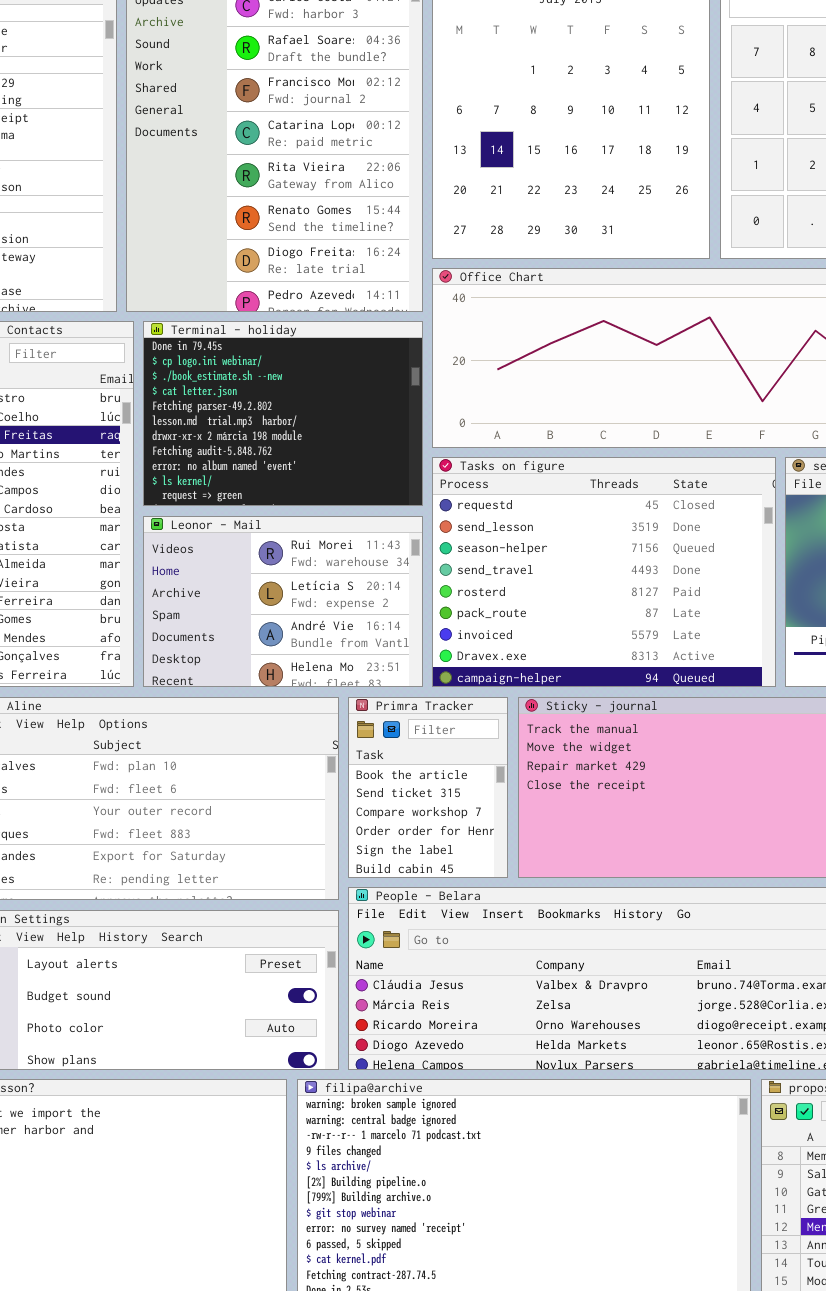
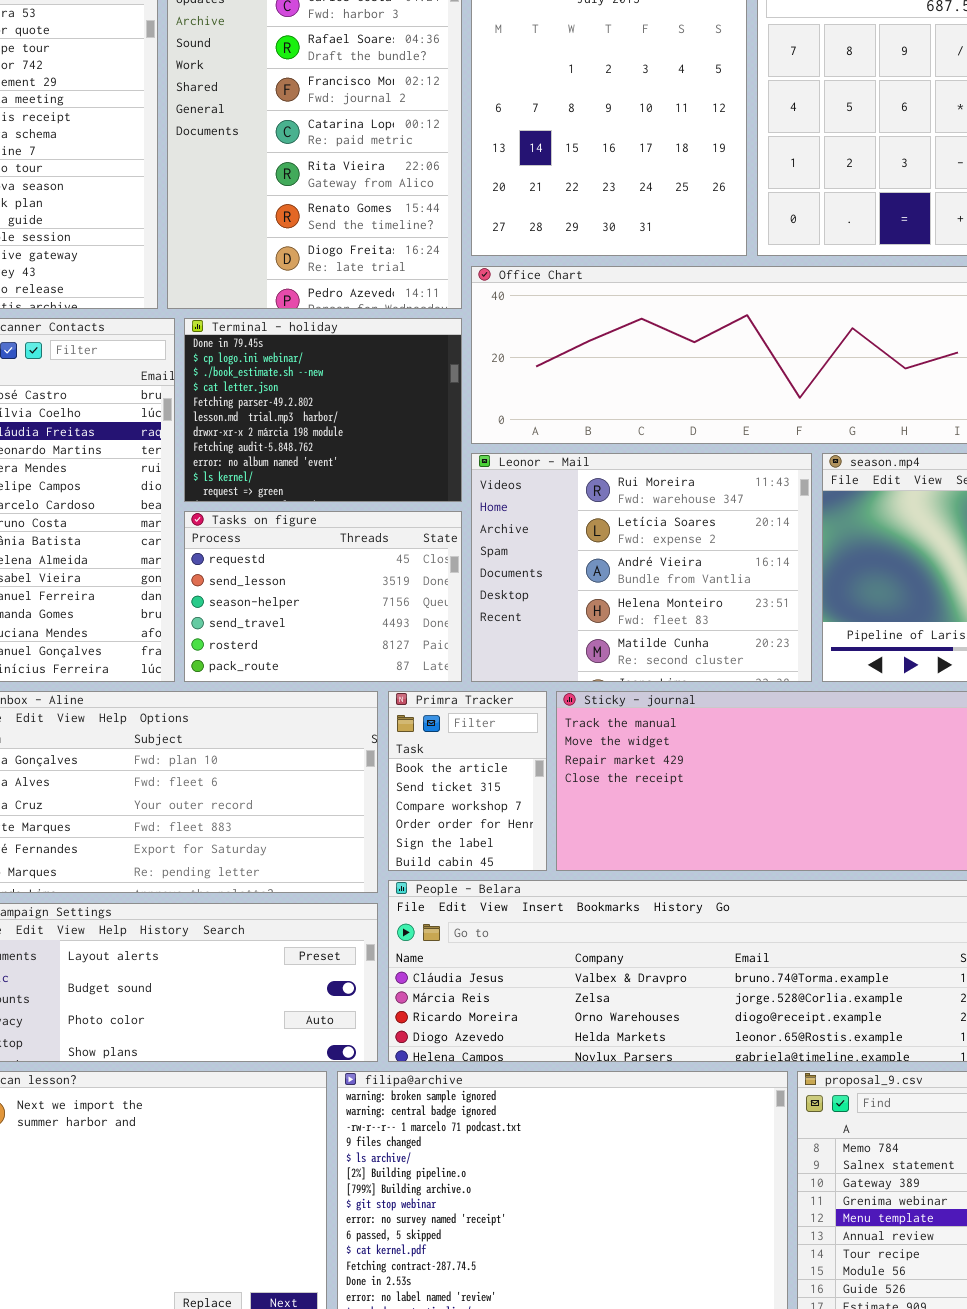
Tasks on figure: [432,457,776,687] -> [184,511,462,682], moved, resized
Leonor - Mail: [143,516,423,687] -> [471,453,812,682], moved, resized

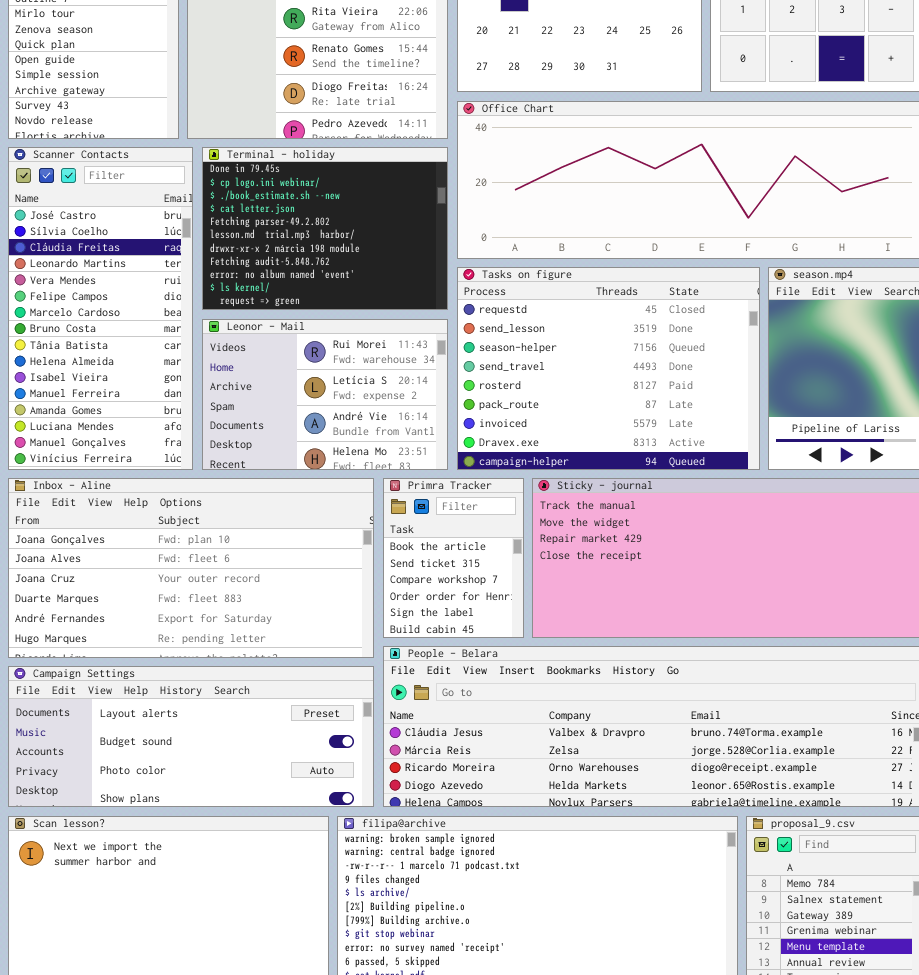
Leonor - Mail: [471,453,812,682] -> [202,319,448,470], moved, resized
Tasks on figure: [184,511,462,682] -> [457,267,760,470], moved, resized

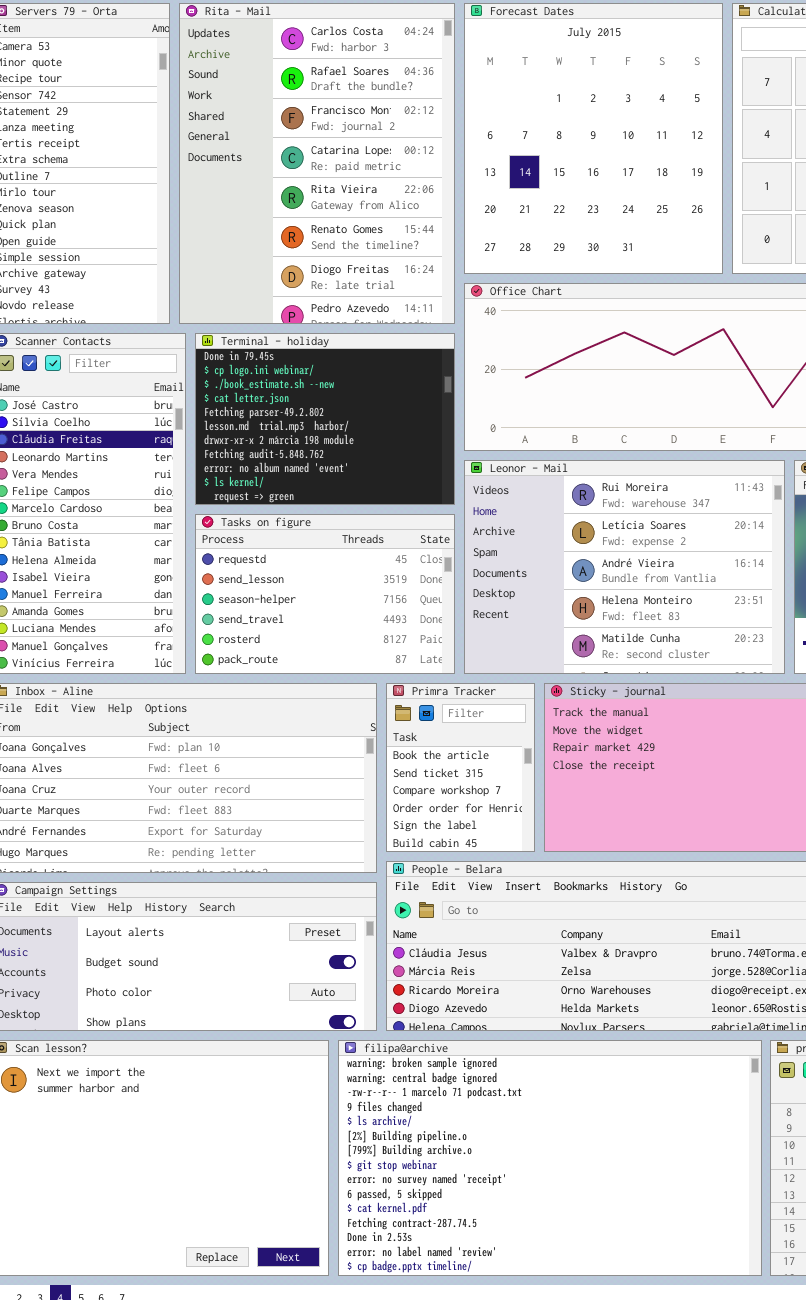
Tasks on figure: [457,267,760,470] -> [195,514,455,674], moved, resized
Leonor - Mail: [202,319,448,470] -> [464,460,785,674], moved, resized

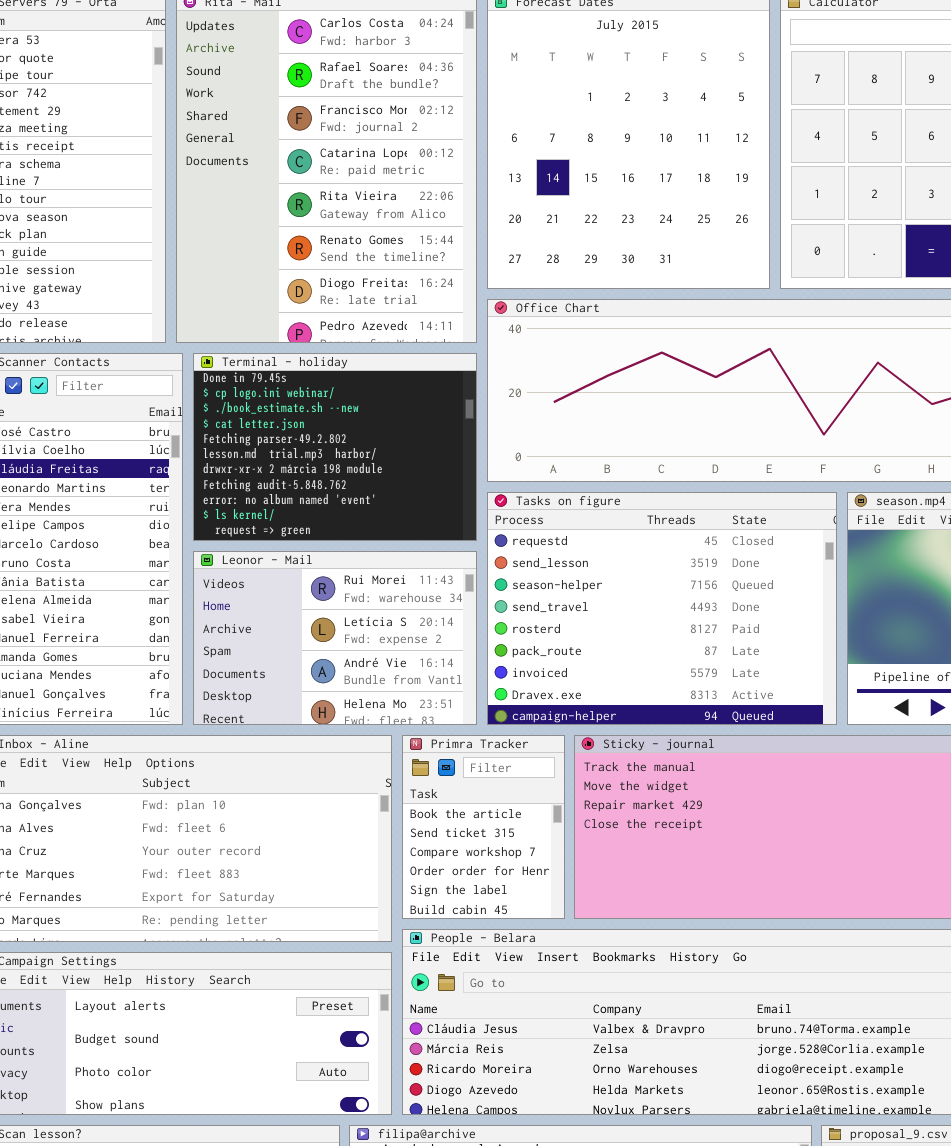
Leonor - Mail: [464,460,785,674] -> [193,551,477,725], moved, resized
Tasks on figure: [195,514,455,674] -> [487,492,837,725], moved, resized

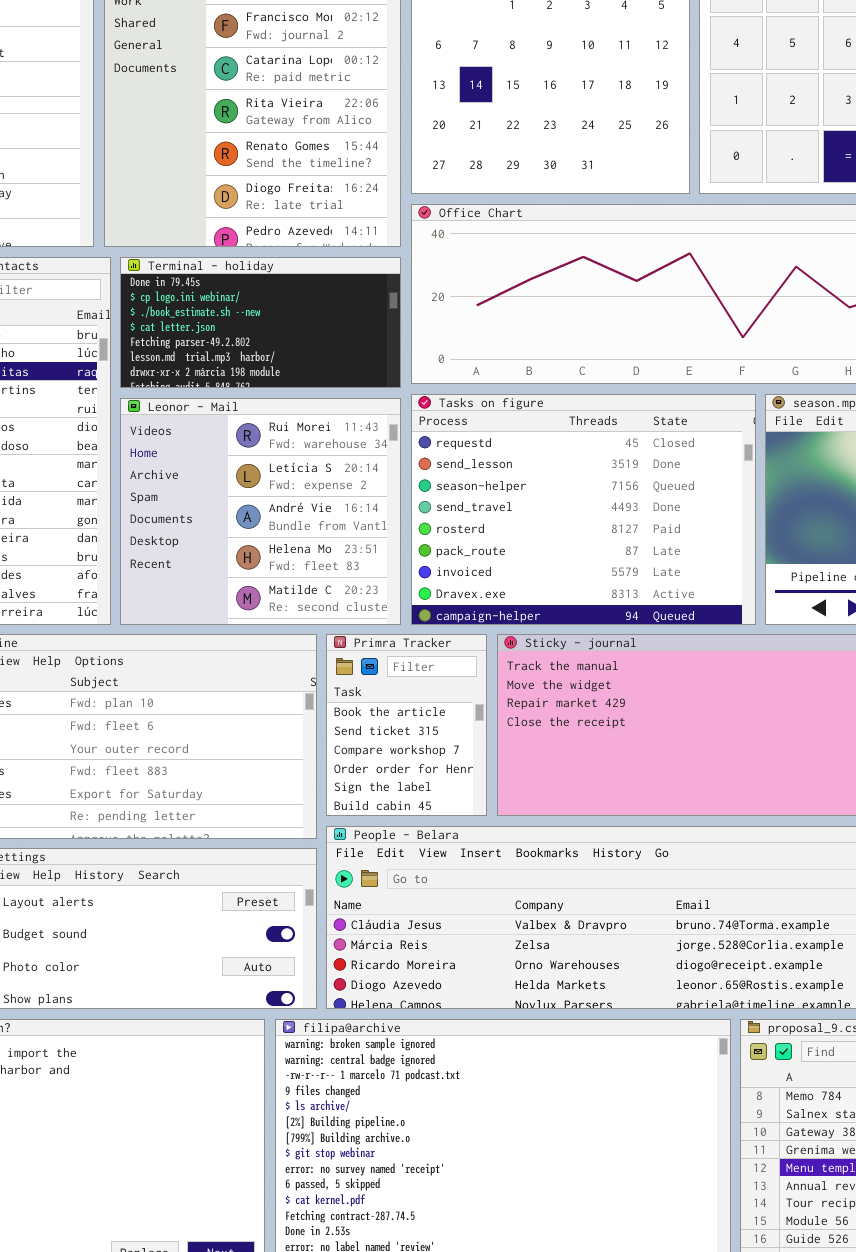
Terminal - holiday: [193,353,477,541] -> [120,257,401,388], resized
Leonor - Mail: [193,551,477,725] -> [120,398,401,625], resized

